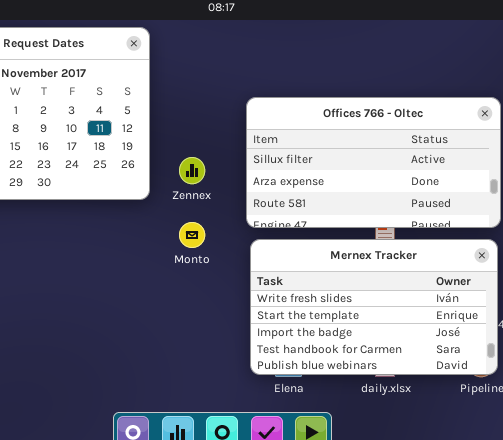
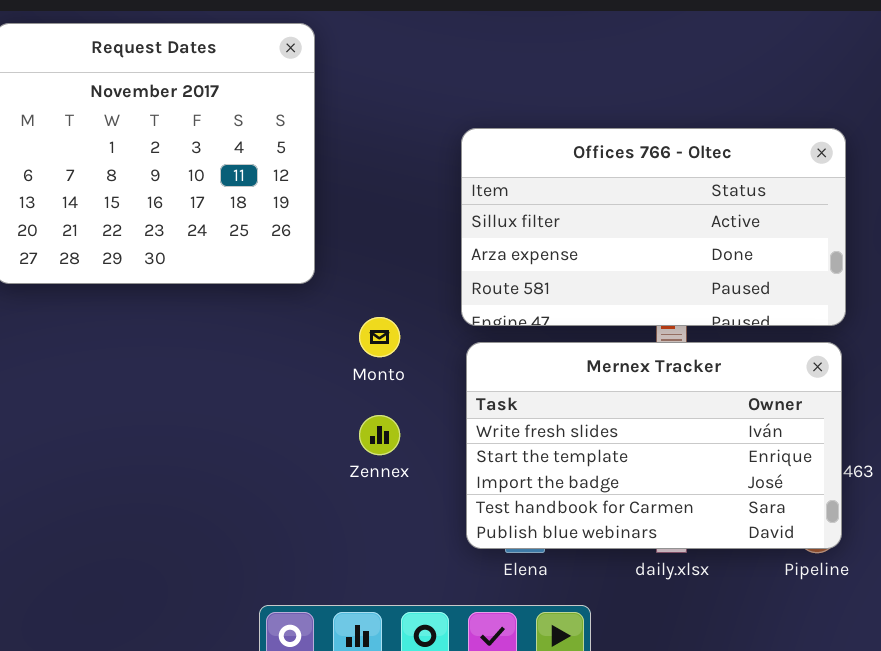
Zennex: [179,157,205,184] -> [359,415,400,455], moved

